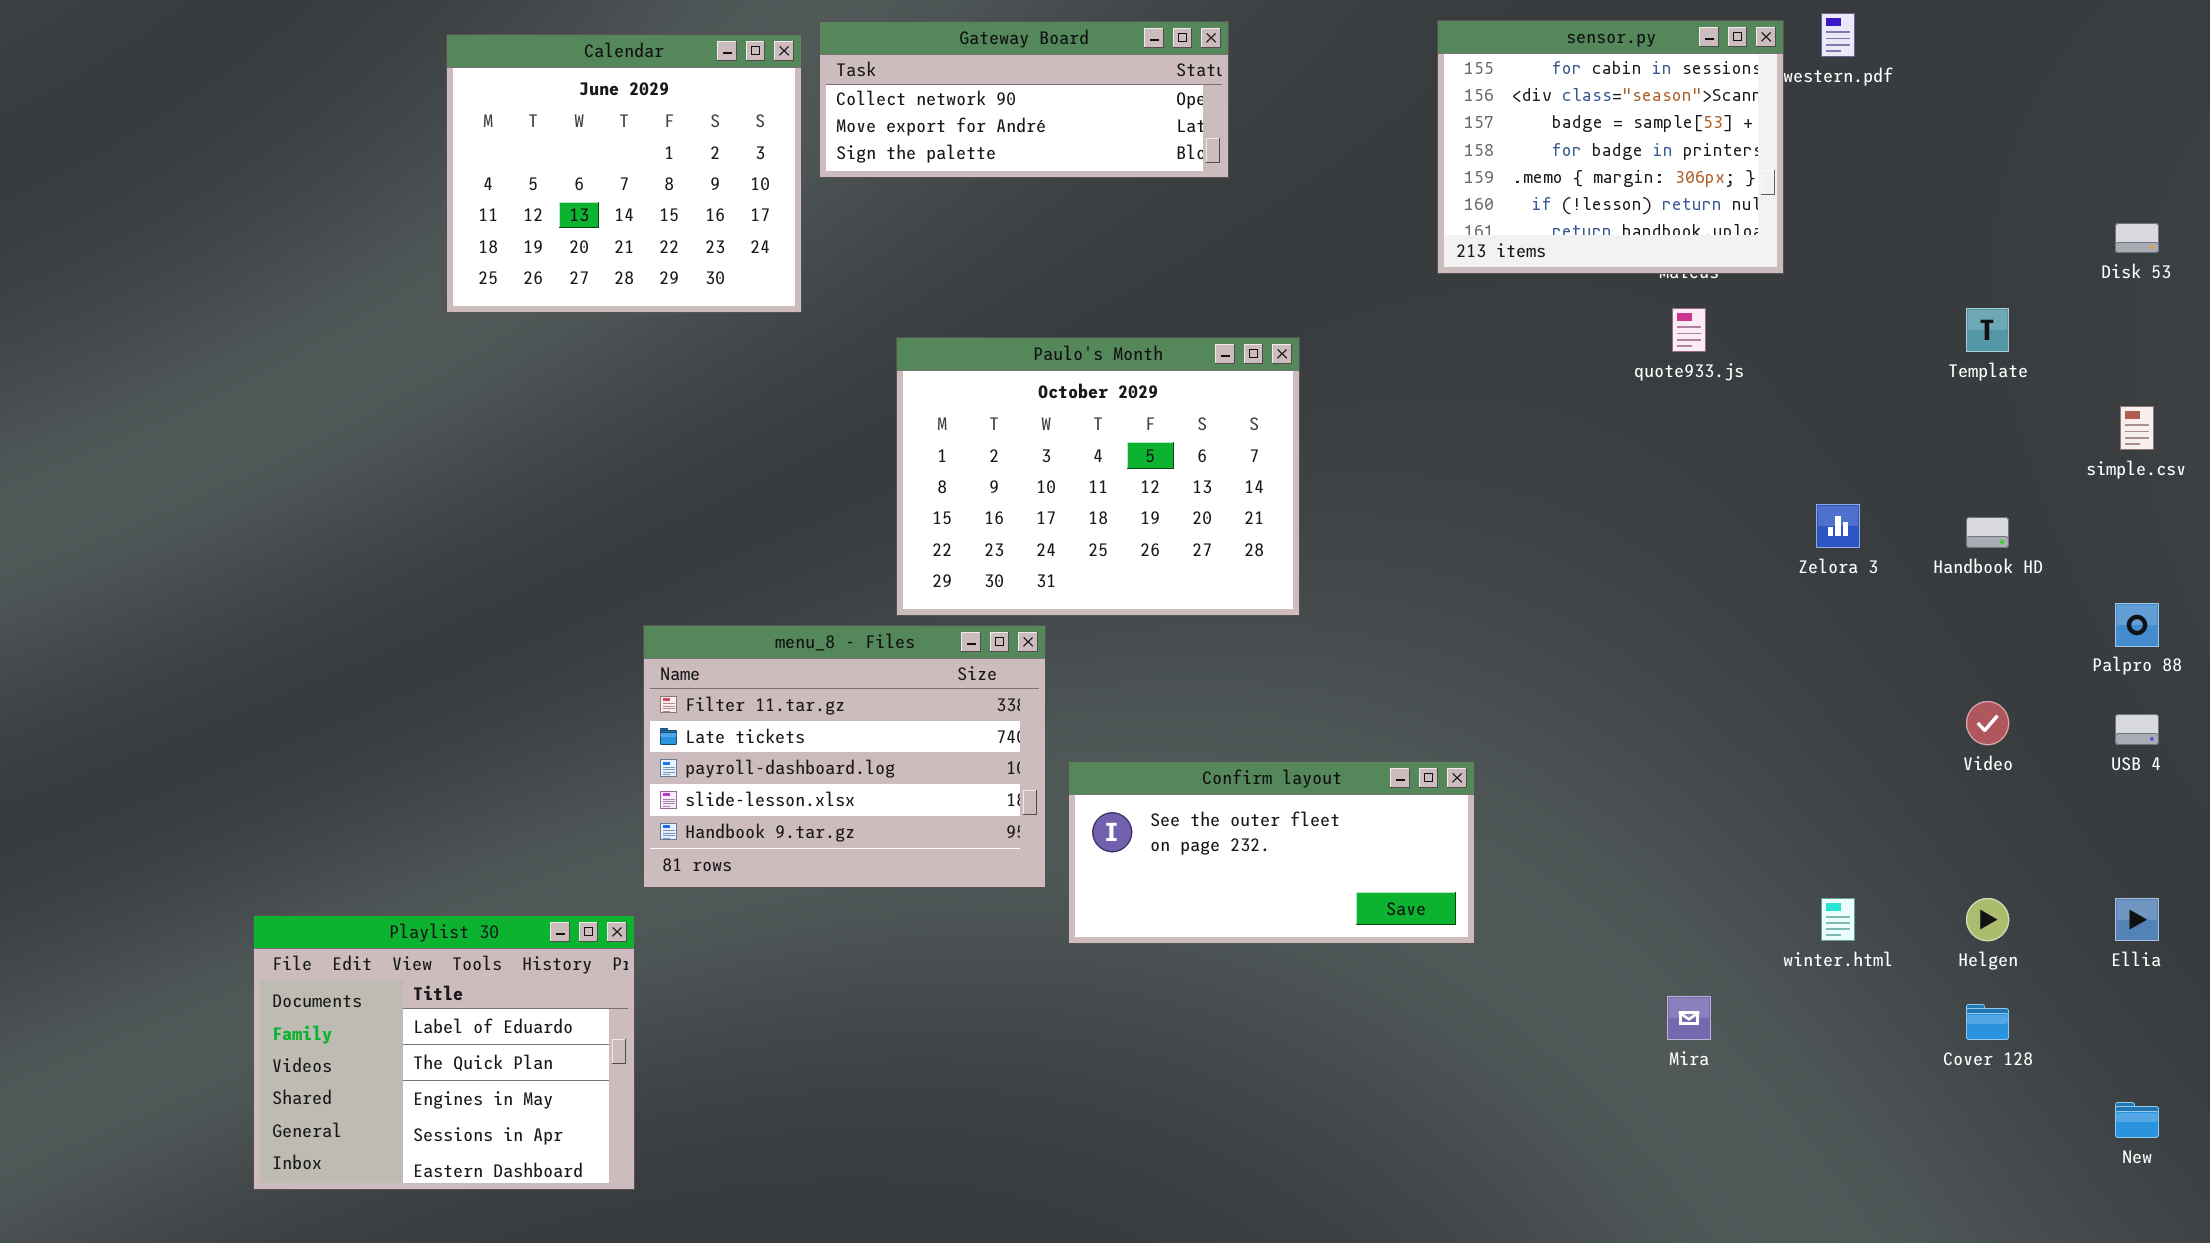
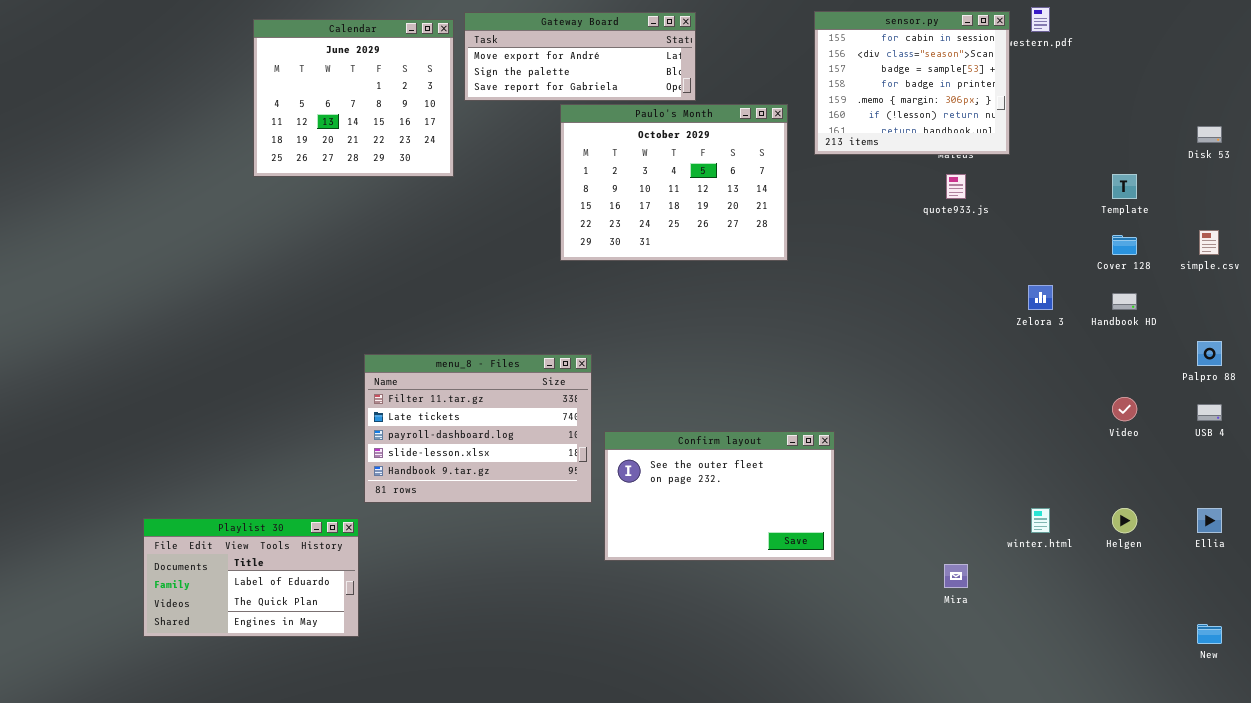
Gateway Board: [819,21,1229,178] -> [464,12,696,101], scrolled down 1 row
Paulo's Month: [896,337,1300,616] -> [560,104,788,261], moved
Confirm layout: [1068,761,1475,944] -> [604,431,835,561], resized
Playlist 30: [253,915,635,1190] -> [143,518,359,637], resized
Cover 128: [1966,1004,2009,1040] -> [1112,235,1137,255], moved

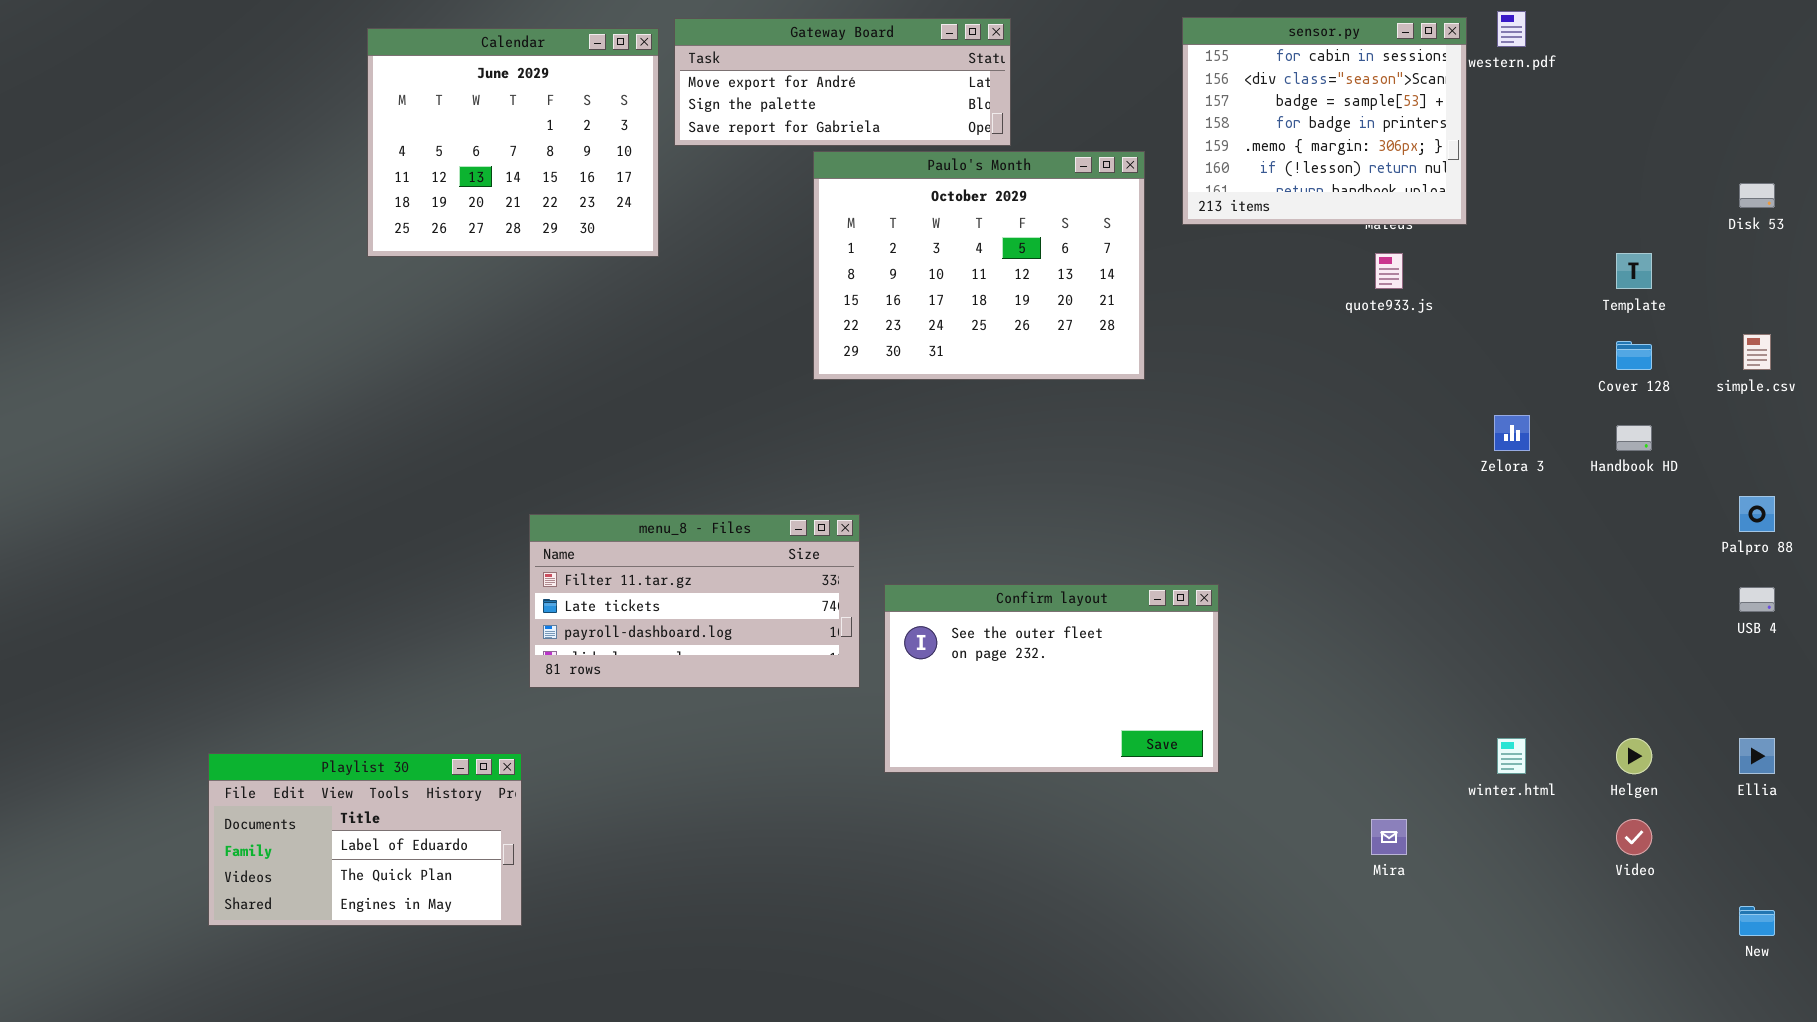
menu_8 - Files: [364,354,592,503] -> [529,514,860,688], resized
Video: [1112,397,1137,421] -> [1616,819,1652,855], moved
Confirm layout: [604,431,835,561] -> [884,584,1219,773], moved

